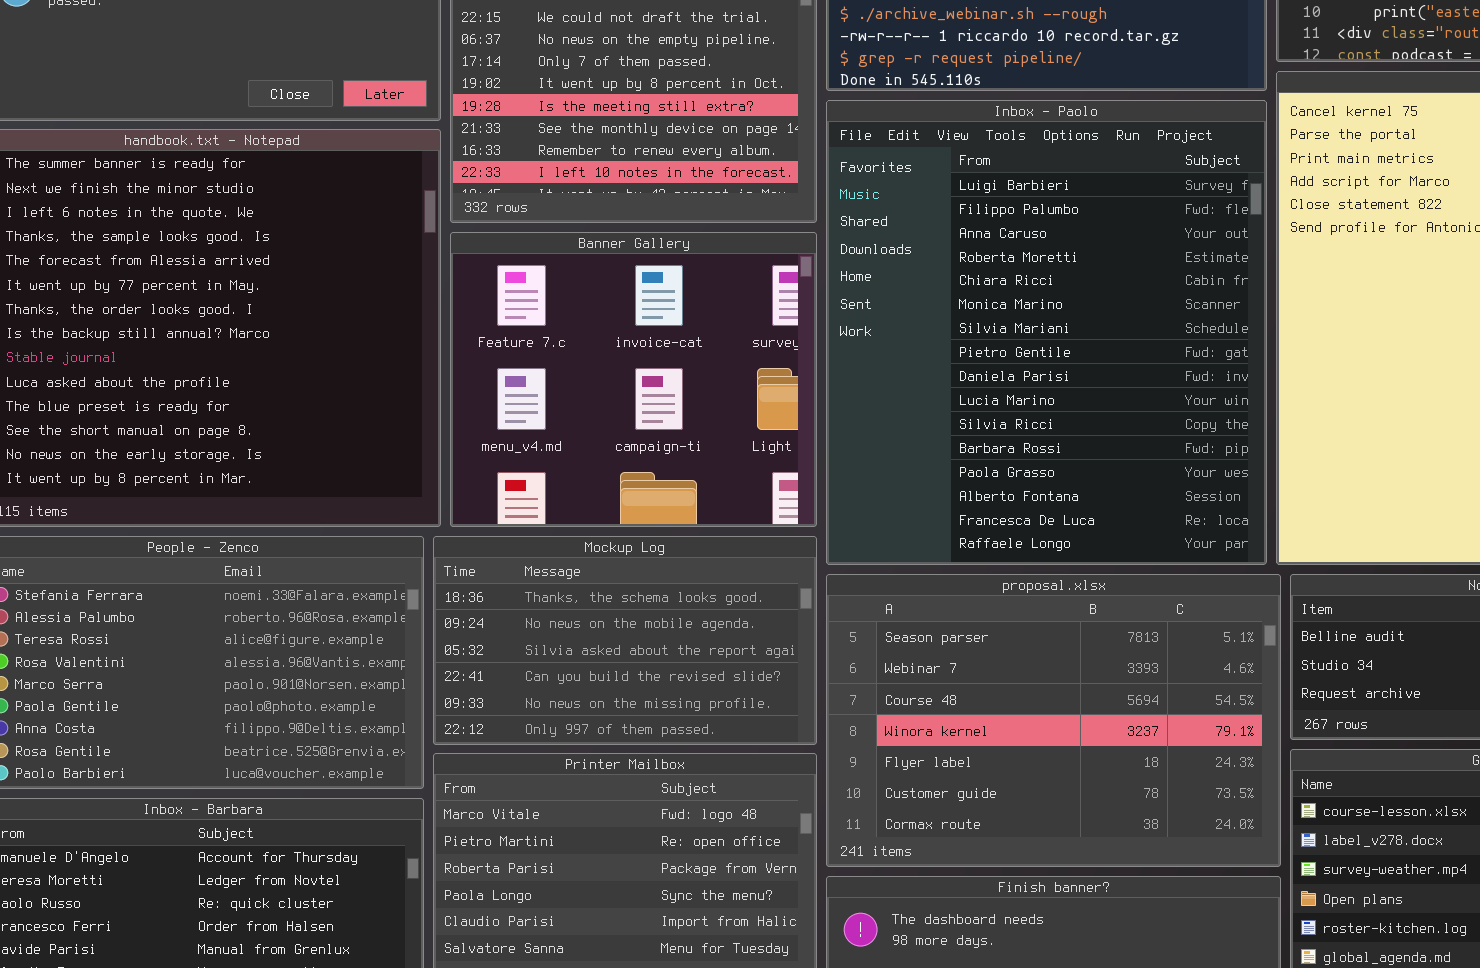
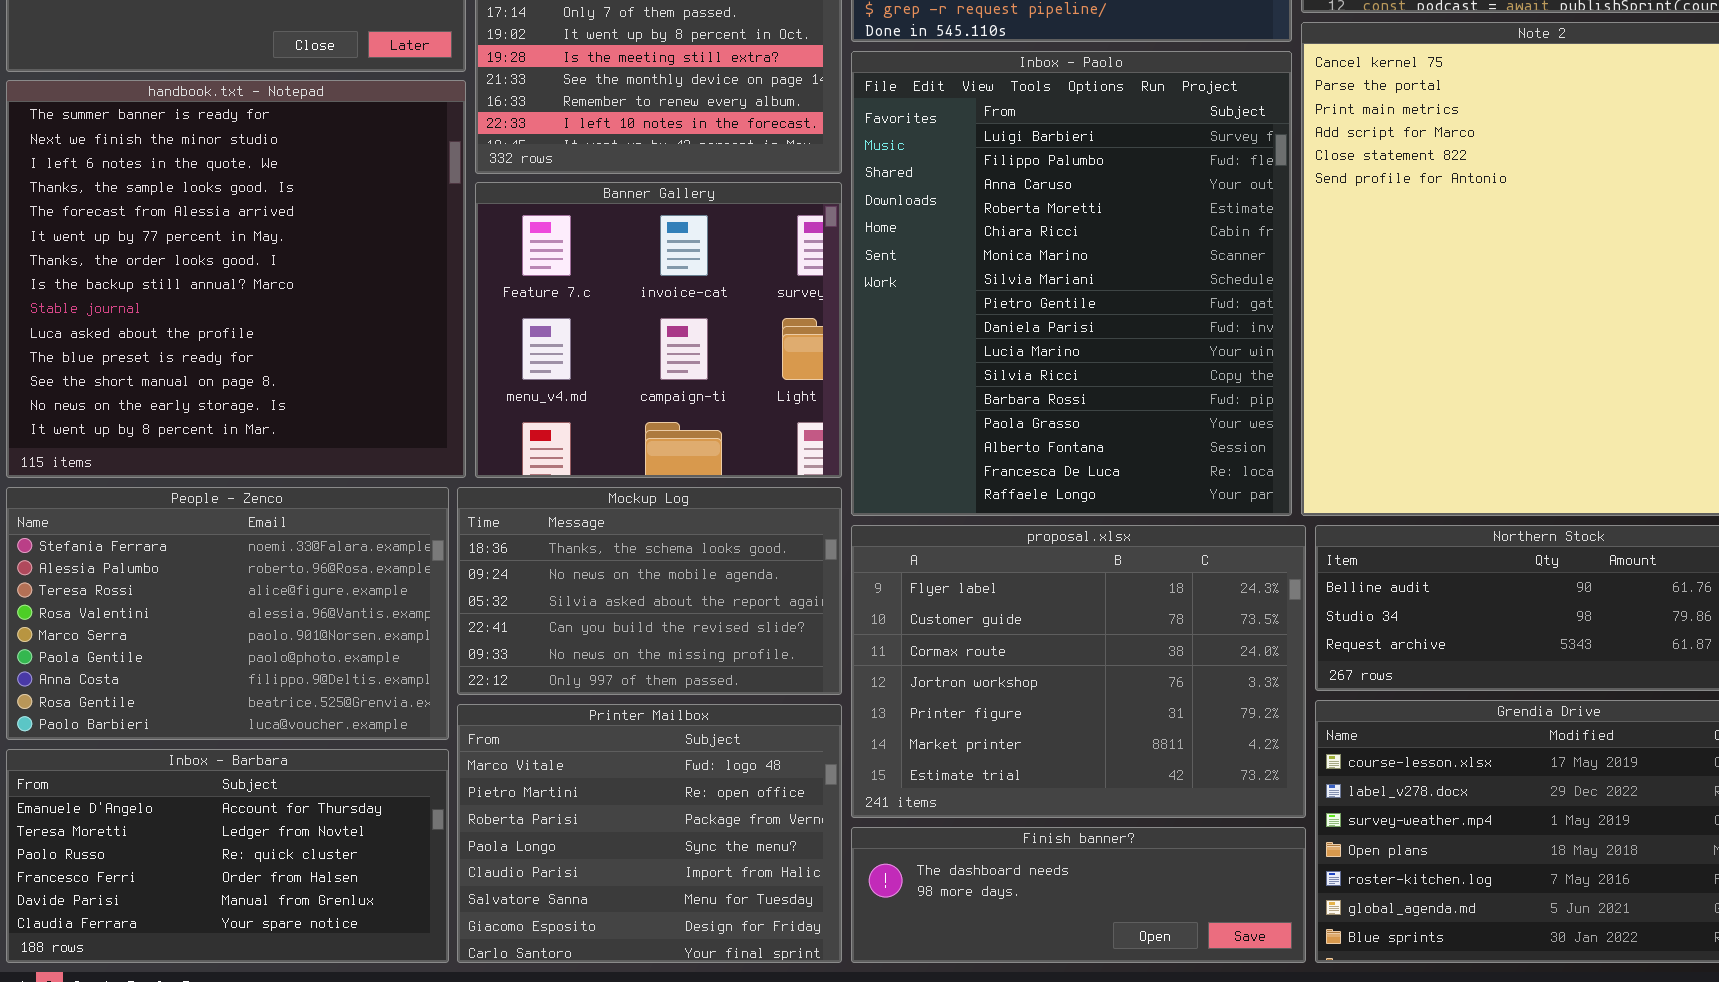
proposal.xlsx: [826,574,1281,867] -> [851,525,1306,818], scrolled down 4 rows

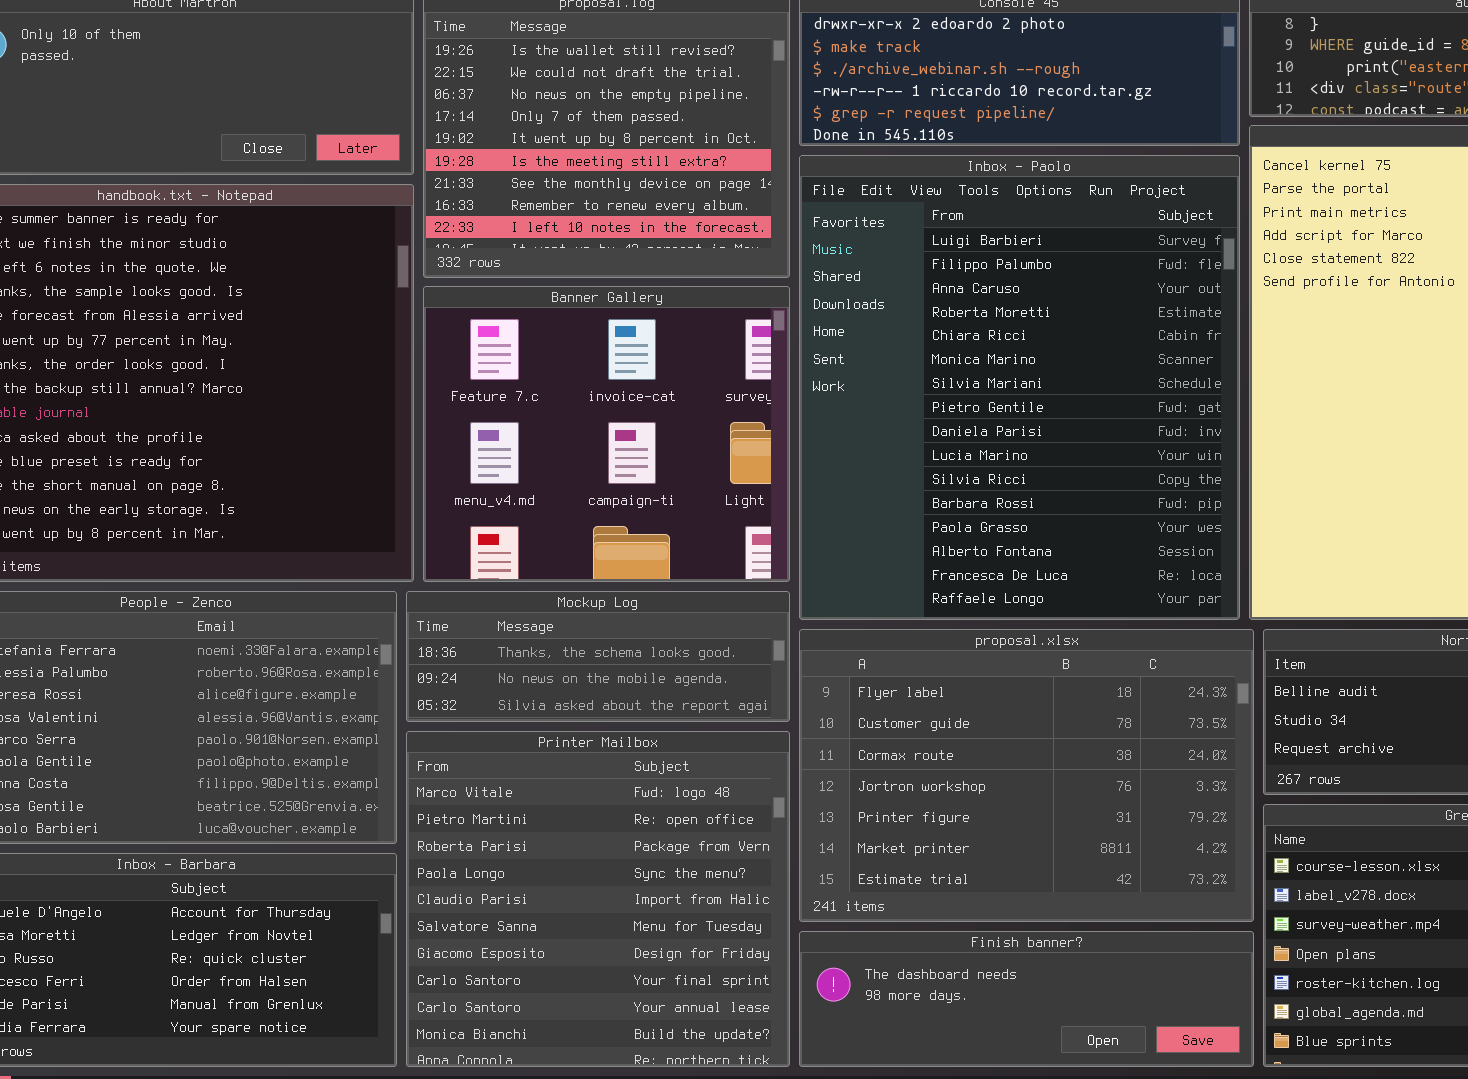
Mockup Log: [457,487,842,695] -> [406,591,790,722], resized
Printer Mailbox: [457,704,842,963] -> [406,731,790,1067], resized

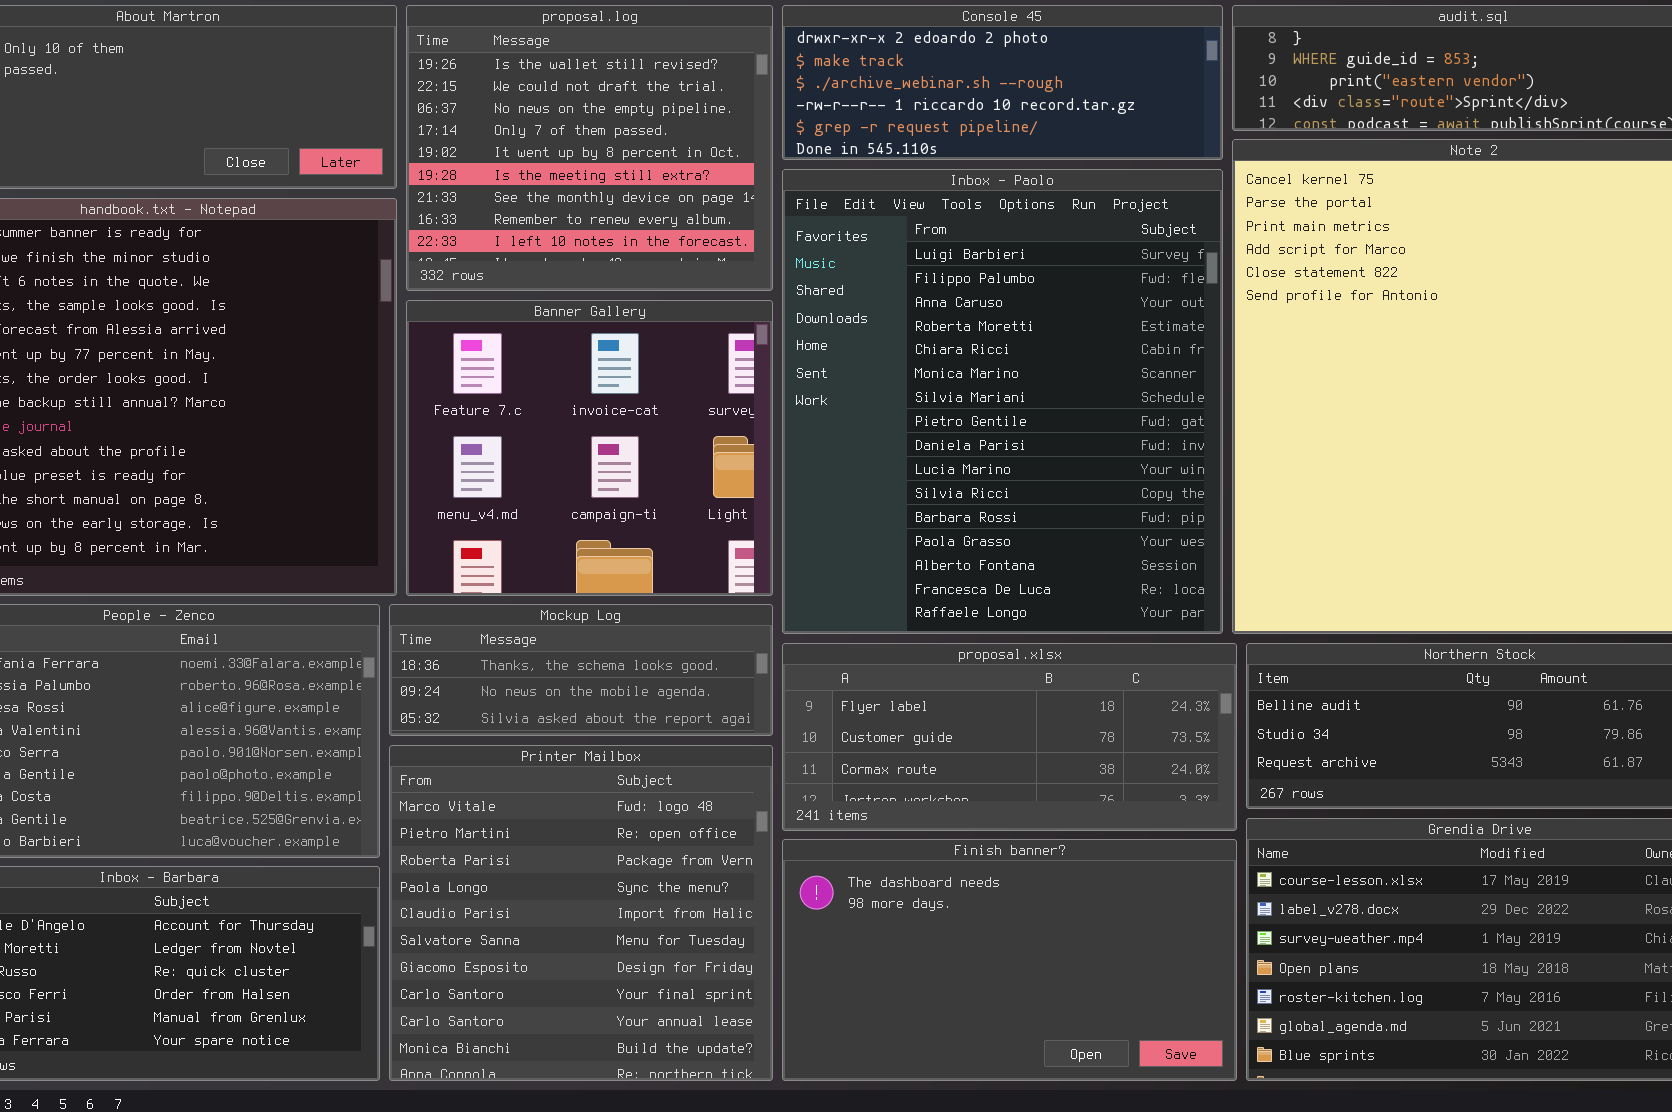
proposal.xlsx: [799,629,1254,922] -> [782,643,1237,831], resized
Finish banner?: [799,931,1254,1067] -> [782,839,1237,1081], resized

